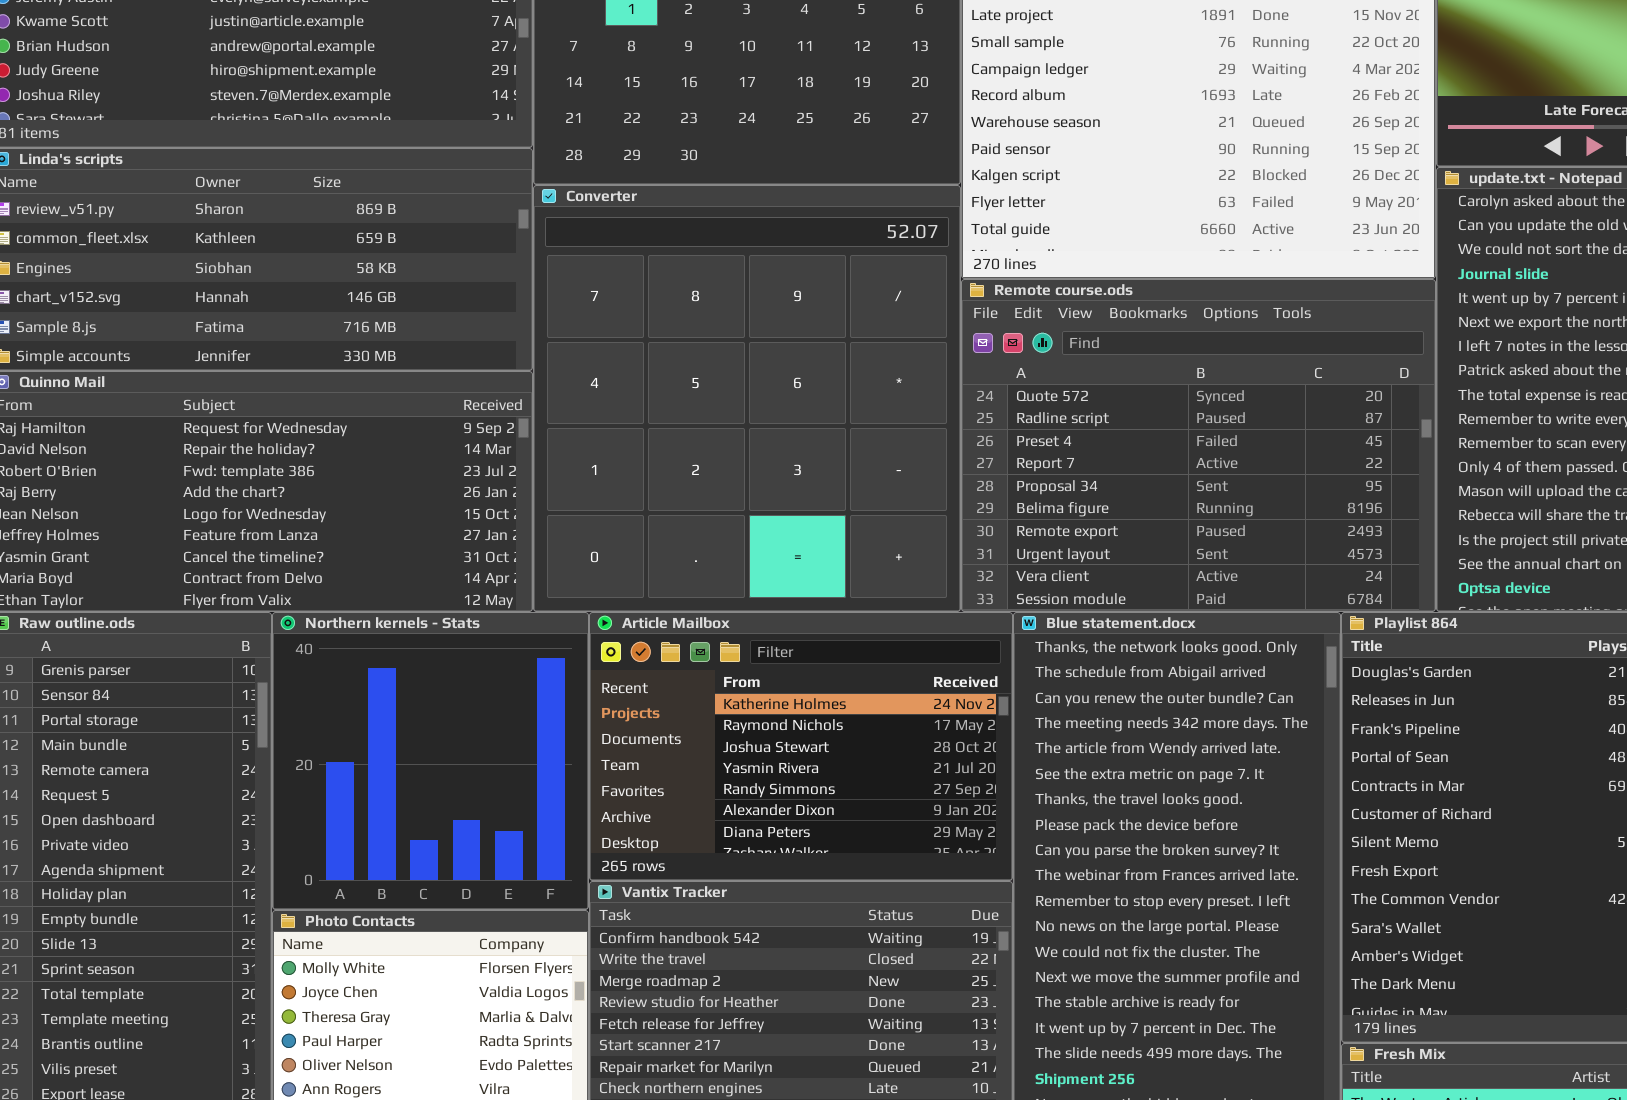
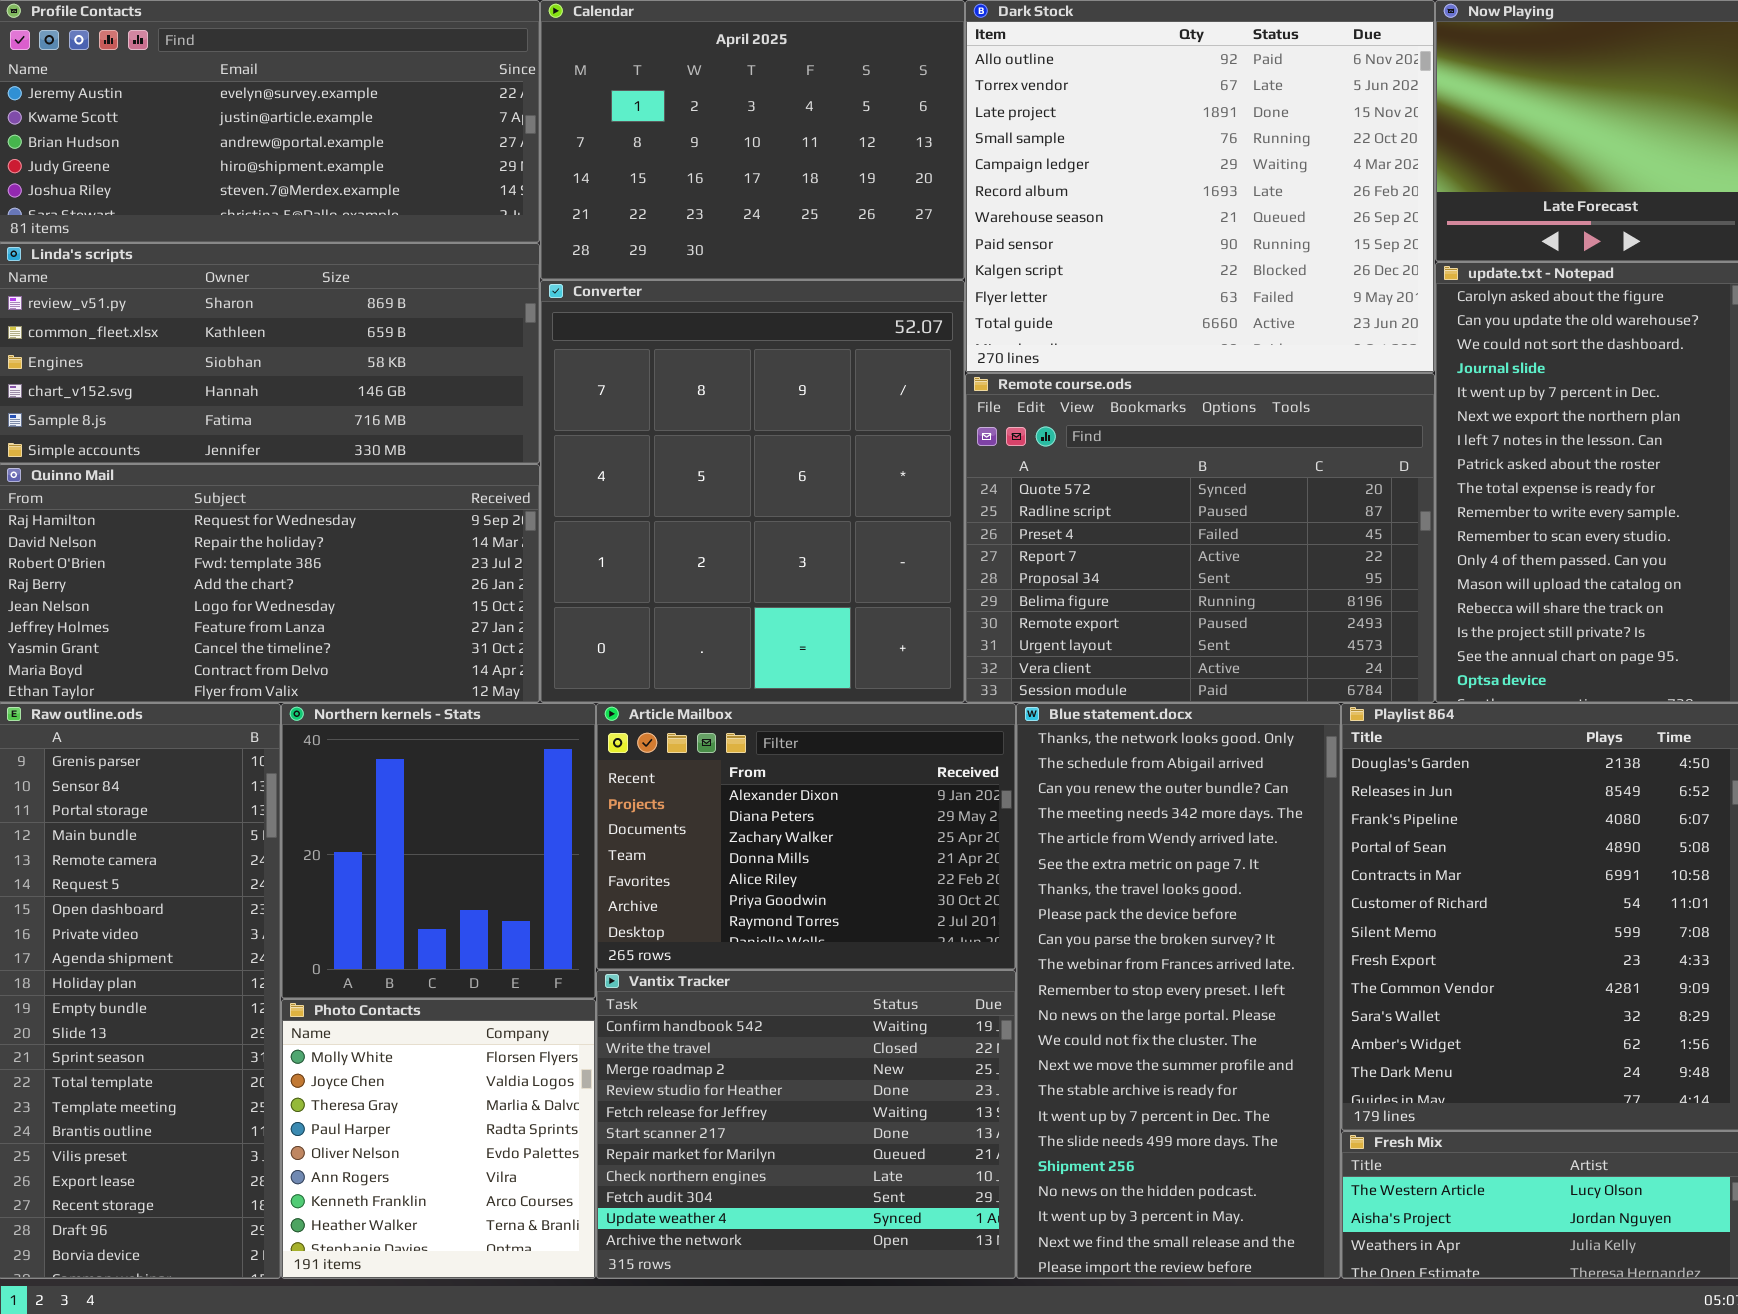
Article Mailbox: [589,612,1013,881] -> [596,703,1016,970], scrolled down 5 rows

